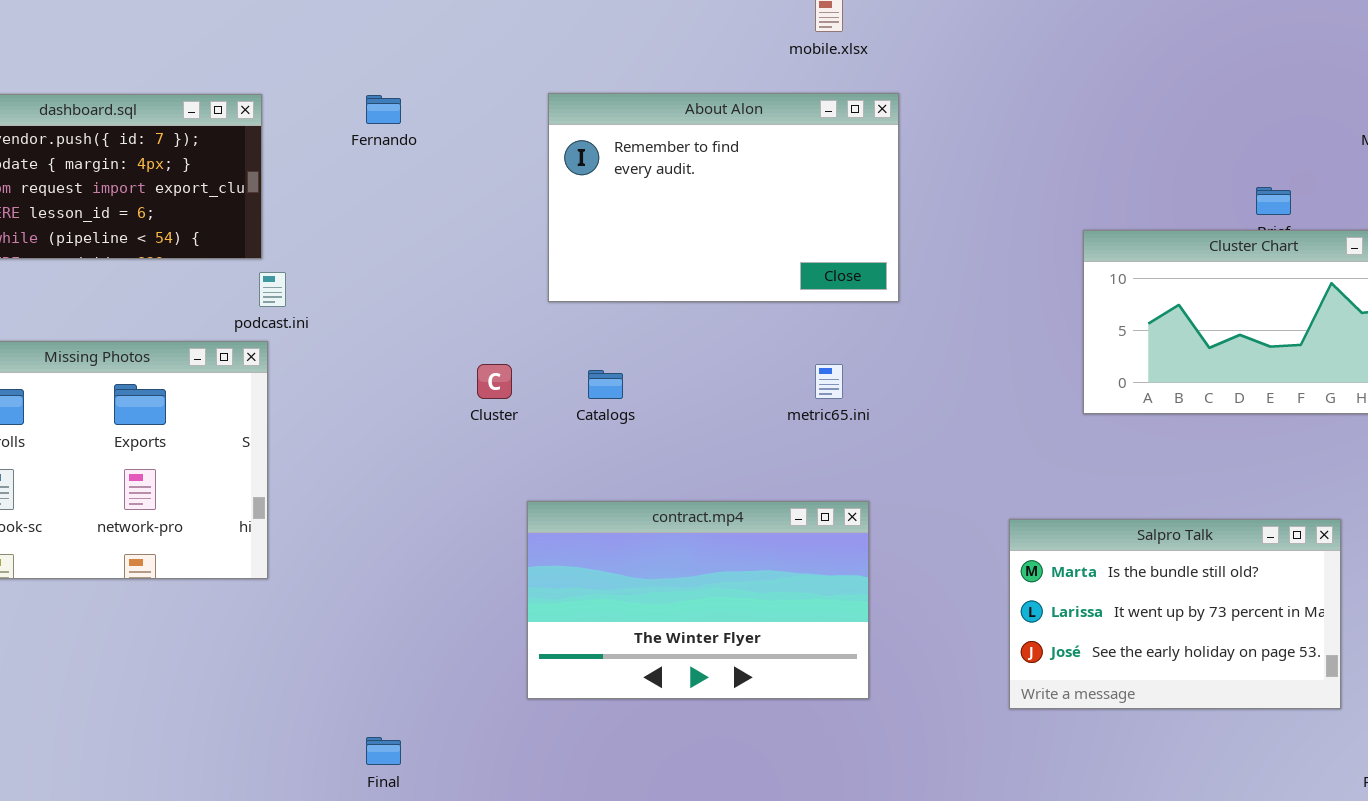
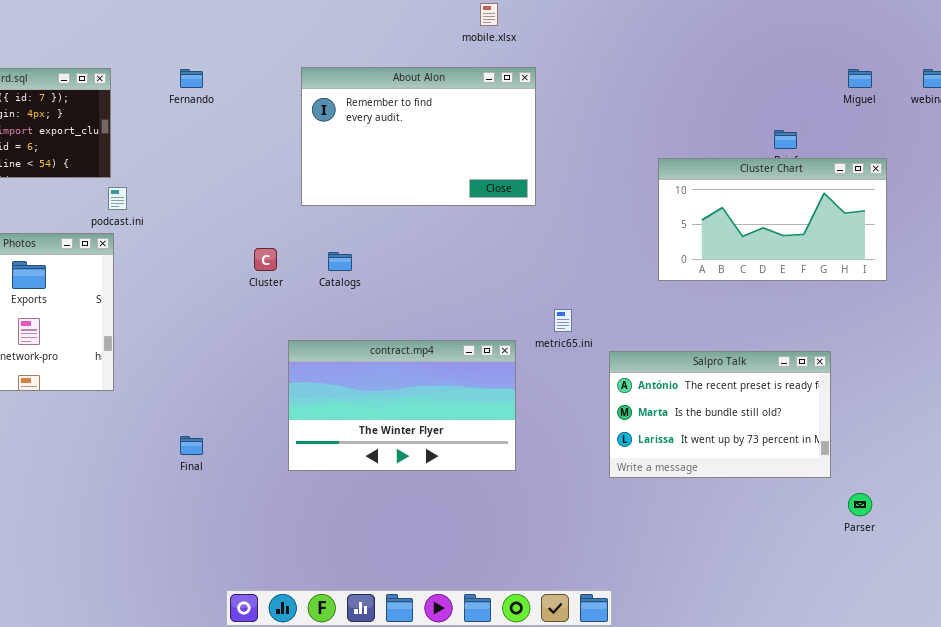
metric65.ini: [815,364,843,399] -> [554,309,572,332], moved
Salpro Talk: [1009,519,1341,709] -> [609,351,831,478], scrolled up 1 row
Final: [366,737,401,765] -> [180,436,203,455], moved

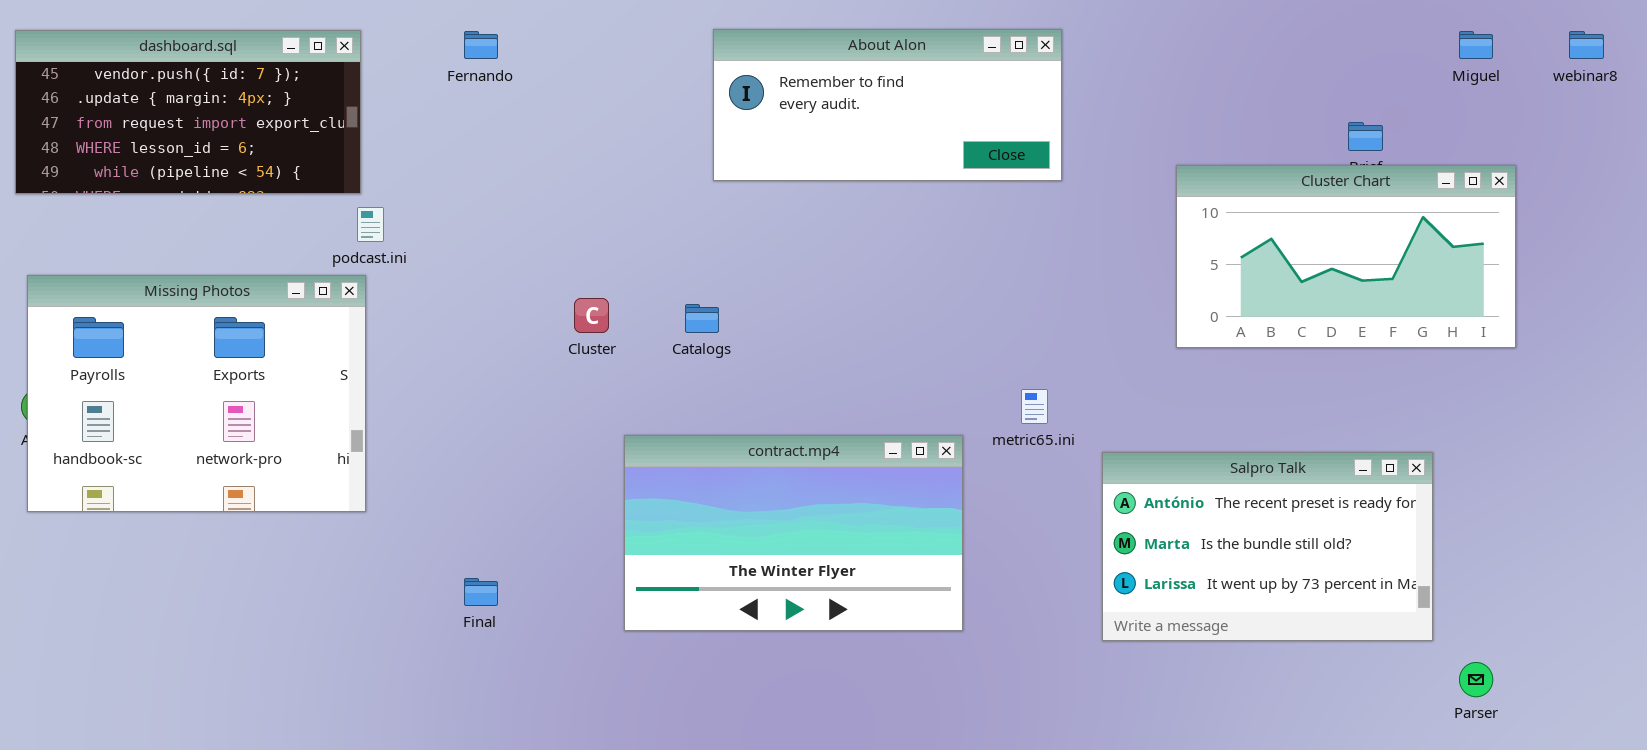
About Alon: [301,67,536,206] -> [713,29,1062,181], moved, resized

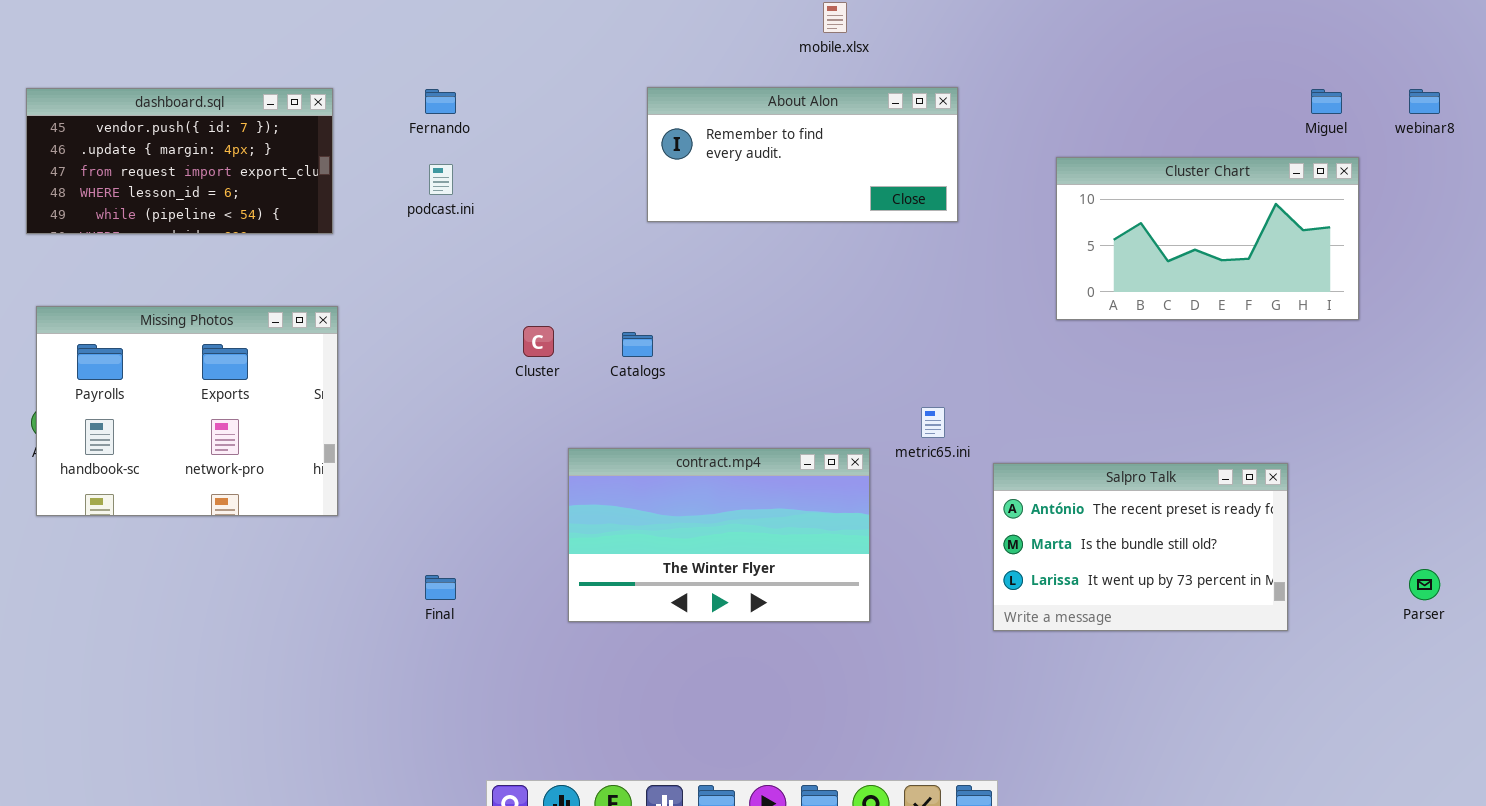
Cluster Chart: [1176,165,1516,348] -> [1056,157,1359,320], moved
podcast.ini: [357,207,384,242] -> [429,164,453,195], moved
Parser: [1459,662,1493,697] -> [1409,569,1440,600], moved

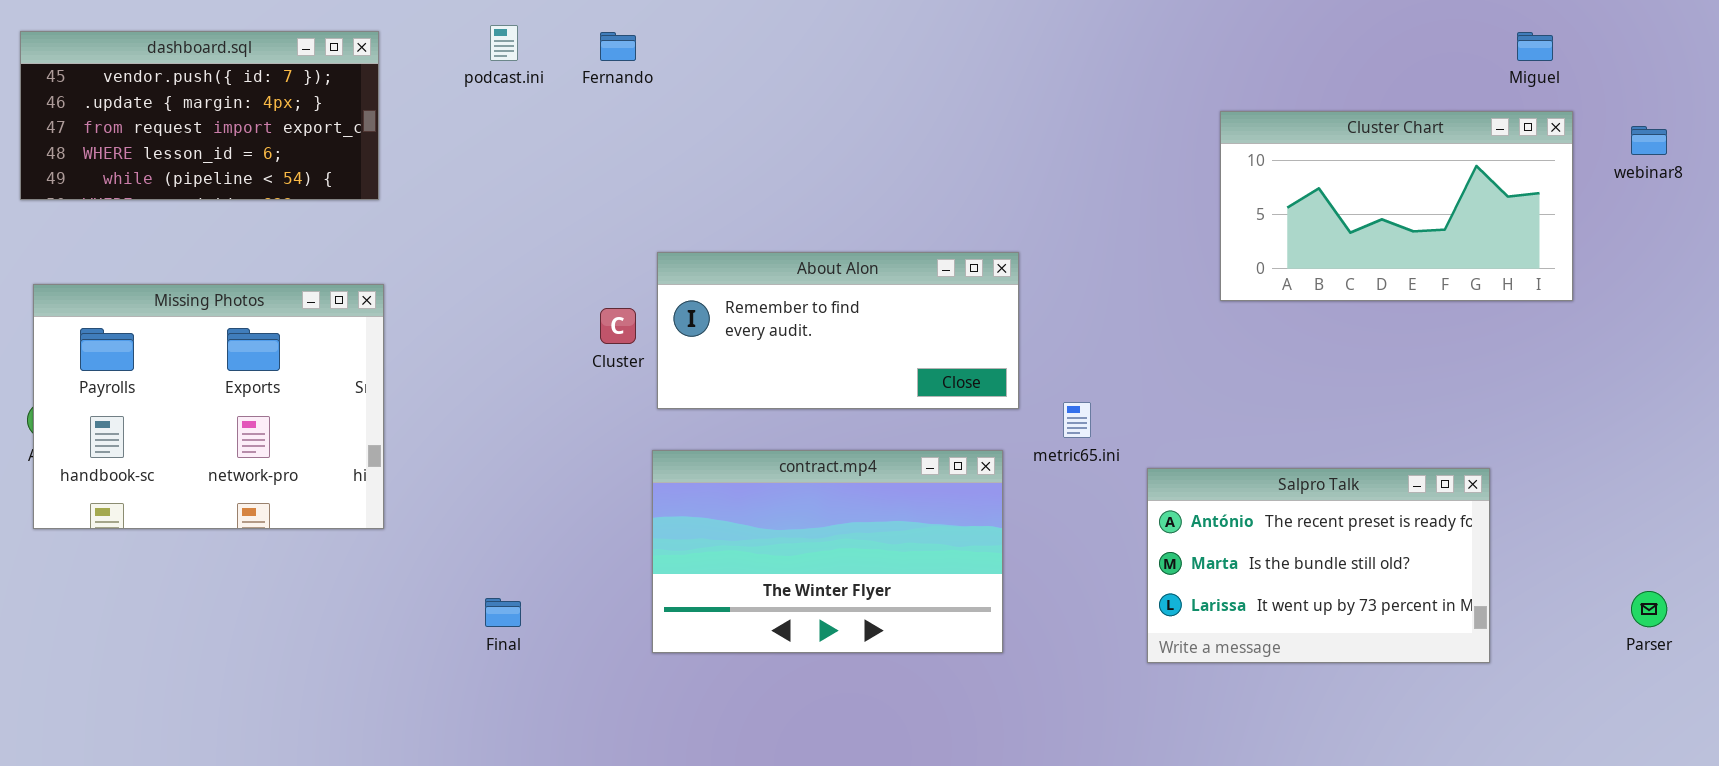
About Alon: [647,87,958,222] -> [657,252,1019,409], moved
Fernando: [425,89,456,114] -> [600,32,636,61], moved
webinar8: [1409,89,1440,114] -> [1631,126,1667,155], moved
podcast.ini: [429,164,453,195] -> [490,25,518,61], moved

